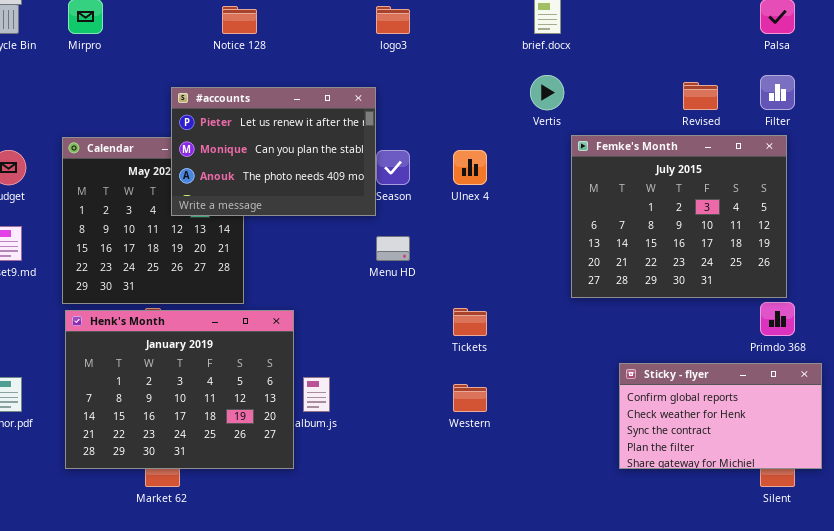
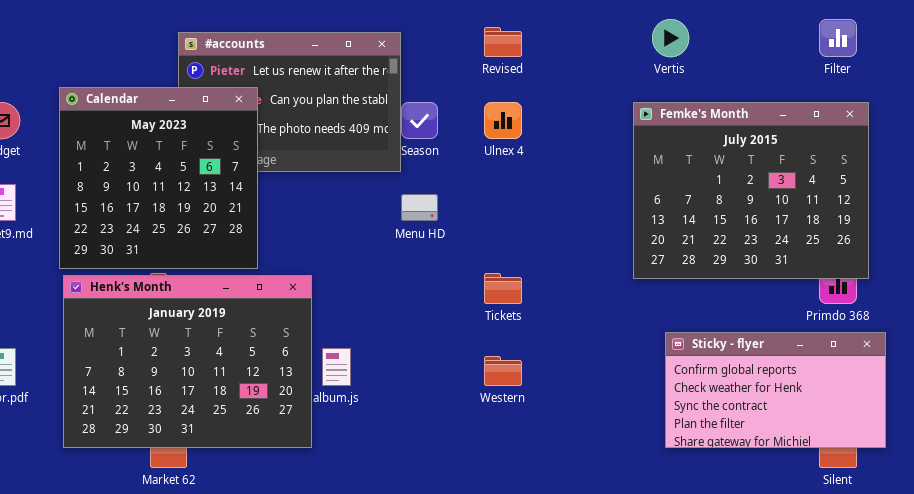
Vertis: [530,75,564,110] -> [652,19,689,57], moved
Revised: [683,82,718,110] -> [484,27,522,57], moved
Femke's Month: [571,135,787,298] -> [633,102,869,279], moved
Calendar: [62,137,244,304] -> [59,87,258,269], raised

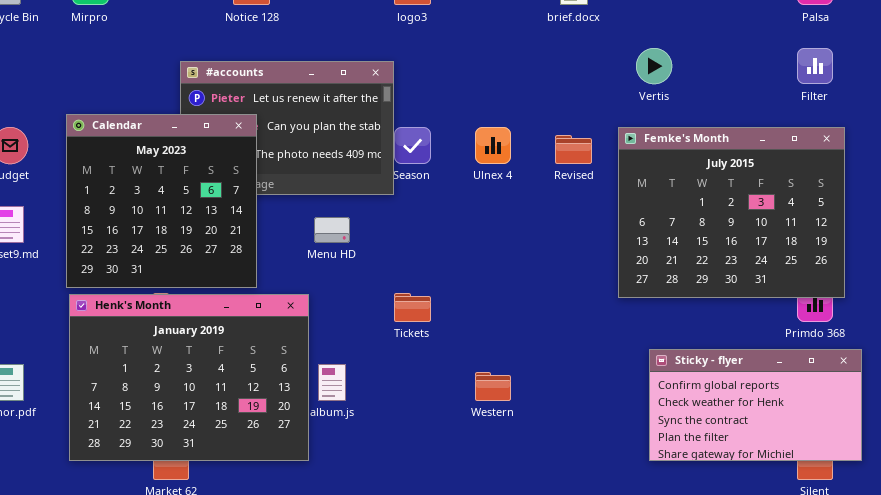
Revised: [484,27,522,57] -> [555,135,592,164], moved
Menu HD: [401,194,438,221] -> [314,217,350,243], moved
Tickets: [484,273,522,304] -> [394,293,431,322], moved

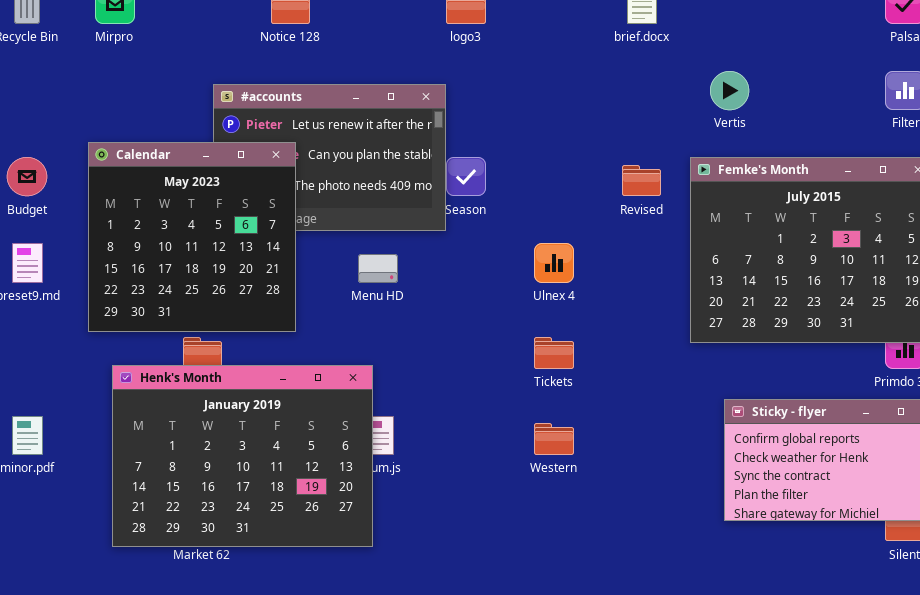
Ulnex 4: [475,127,511,164] -> [534,243,574,283], moved
Tickets: [394,293,431,322] -> [534,337,574,369], moved
Henk's Month: [69,294,309,461] -> [112,365,373,547], moved

